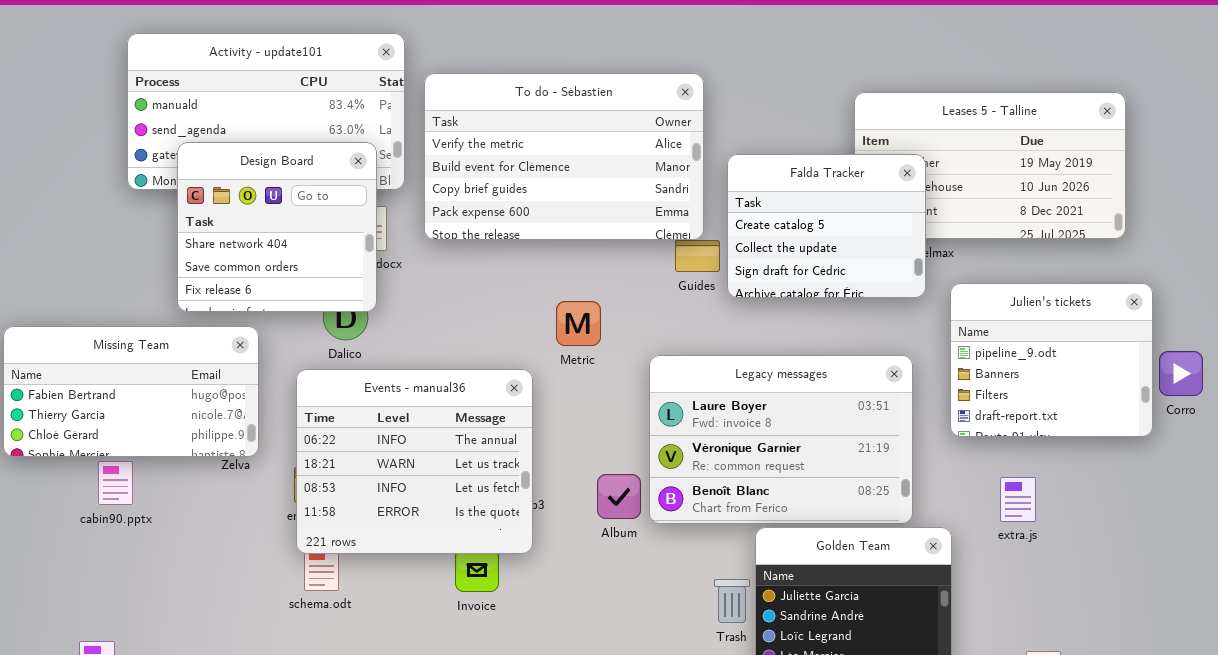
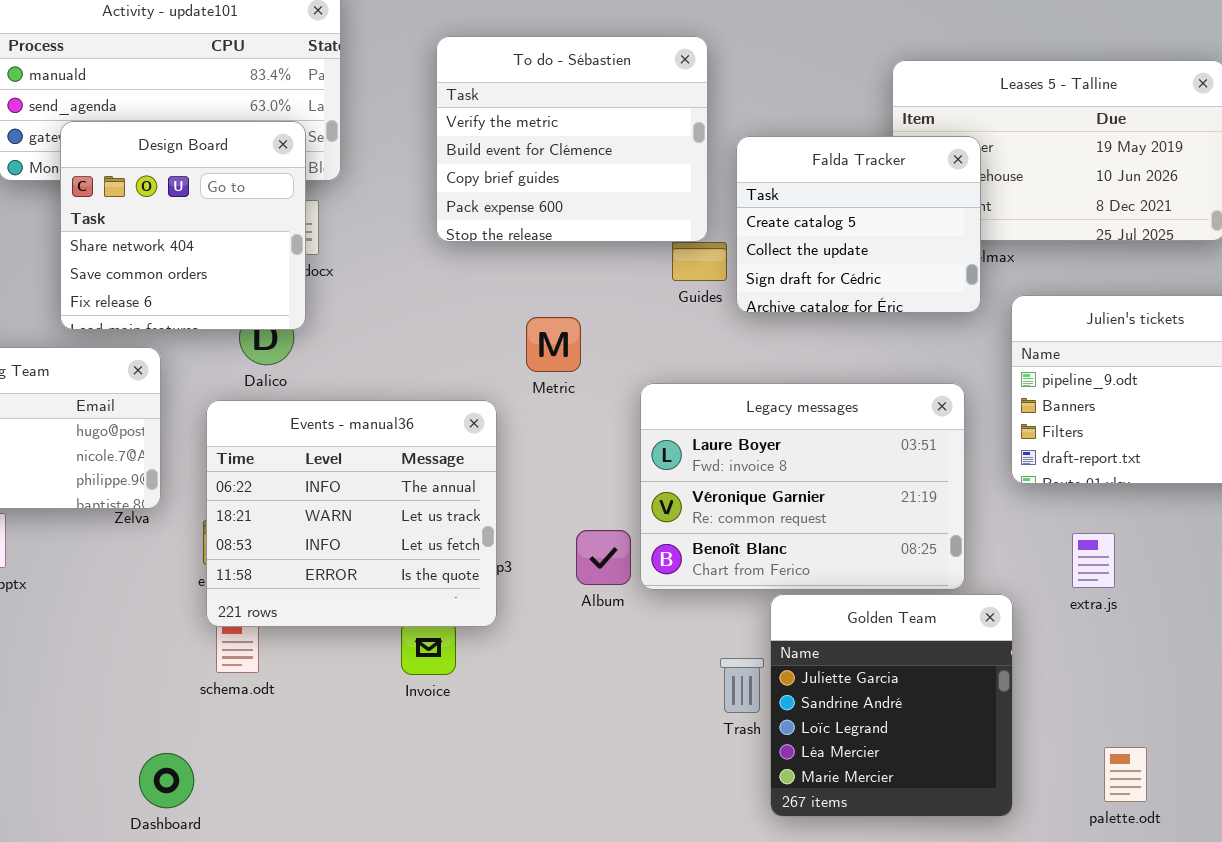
To do - Sébastien: [424,73,704,240] -> [436,36,708,242], resized

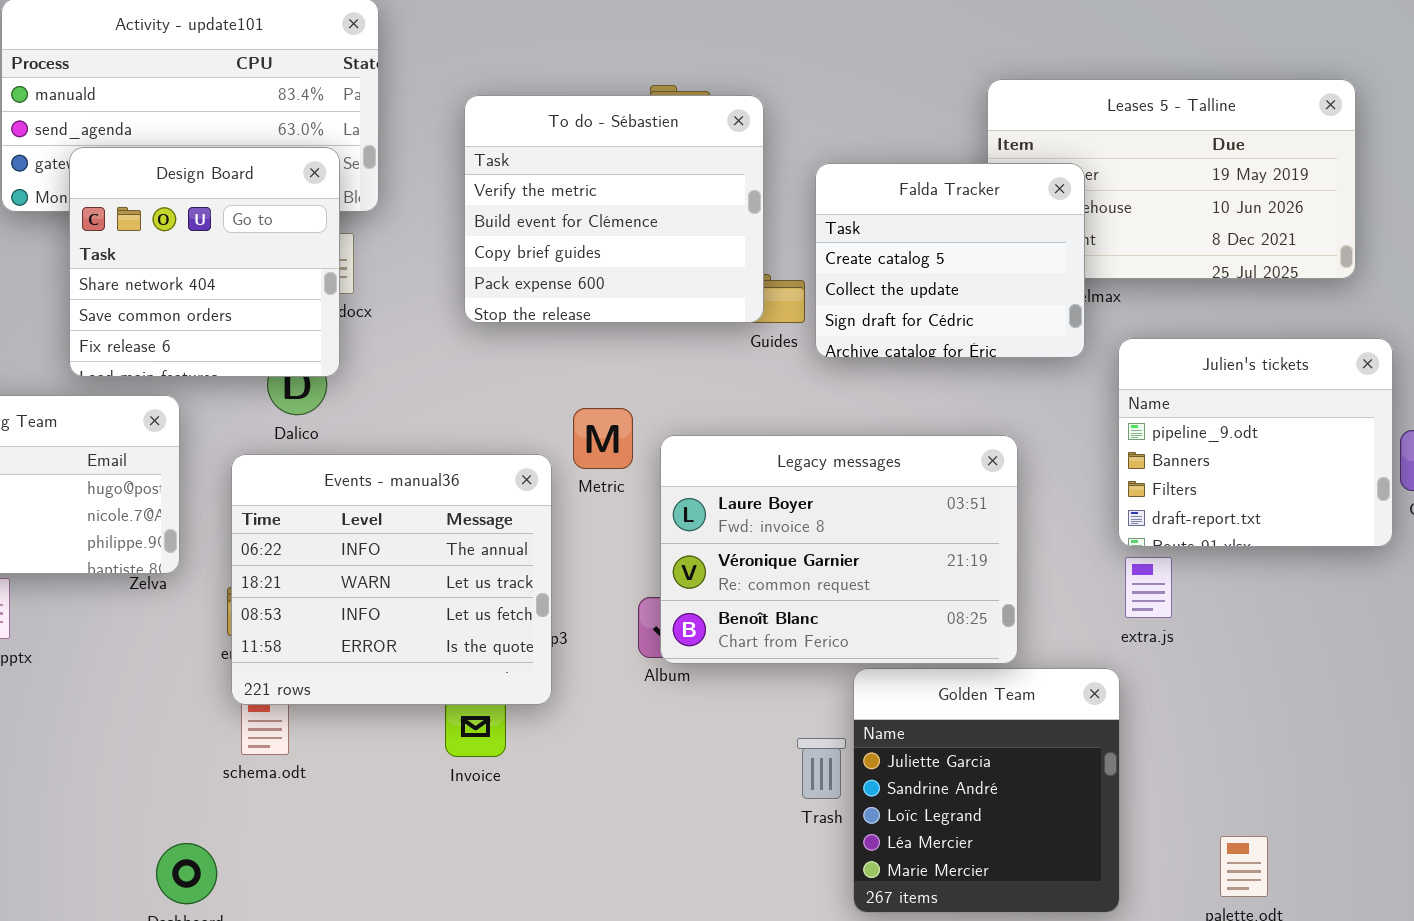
To do - Sébastien: [436,36,708,242] -> [464,95,764,323], moved
Metric: [526,317,581,372] -> [573,408,633,469], moved
Legacy messages: [640,383,965,590] -> [660,435,1018,664], moved
extra.js: [1072,533,1115,588] -> [1125,557,1172,618], moved

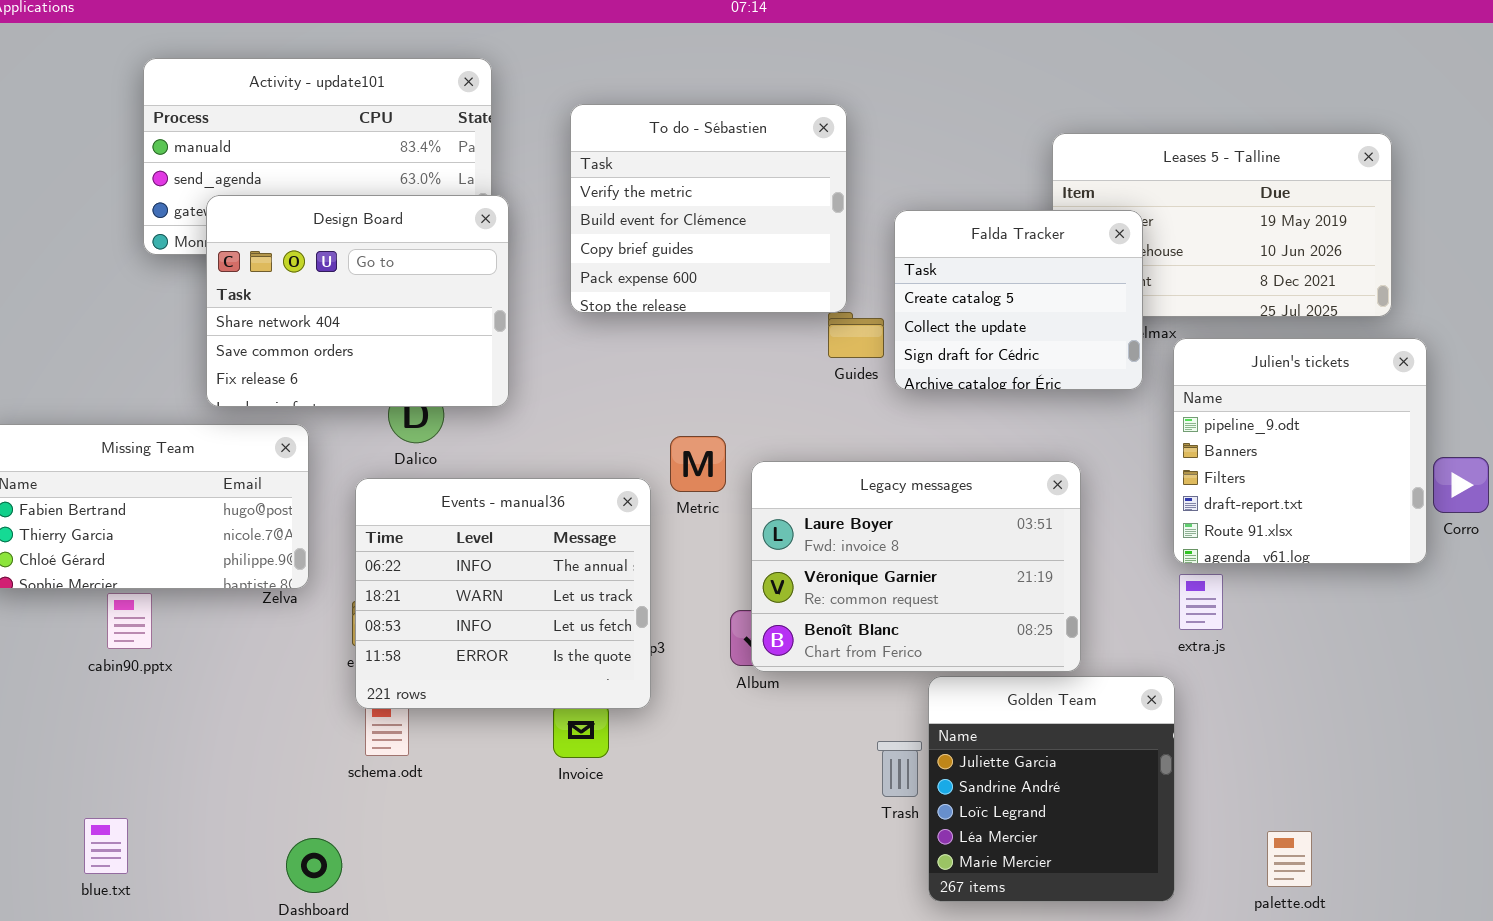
To do - Sébastien: [464,95,764,323] -> [570,104,847,313], moved
Design Board: [69,147,340,377] -> [206,195,509,407], resized
Julien's tickets: [1118,338,1393,547] -> [1173,338,1427,564], resized

